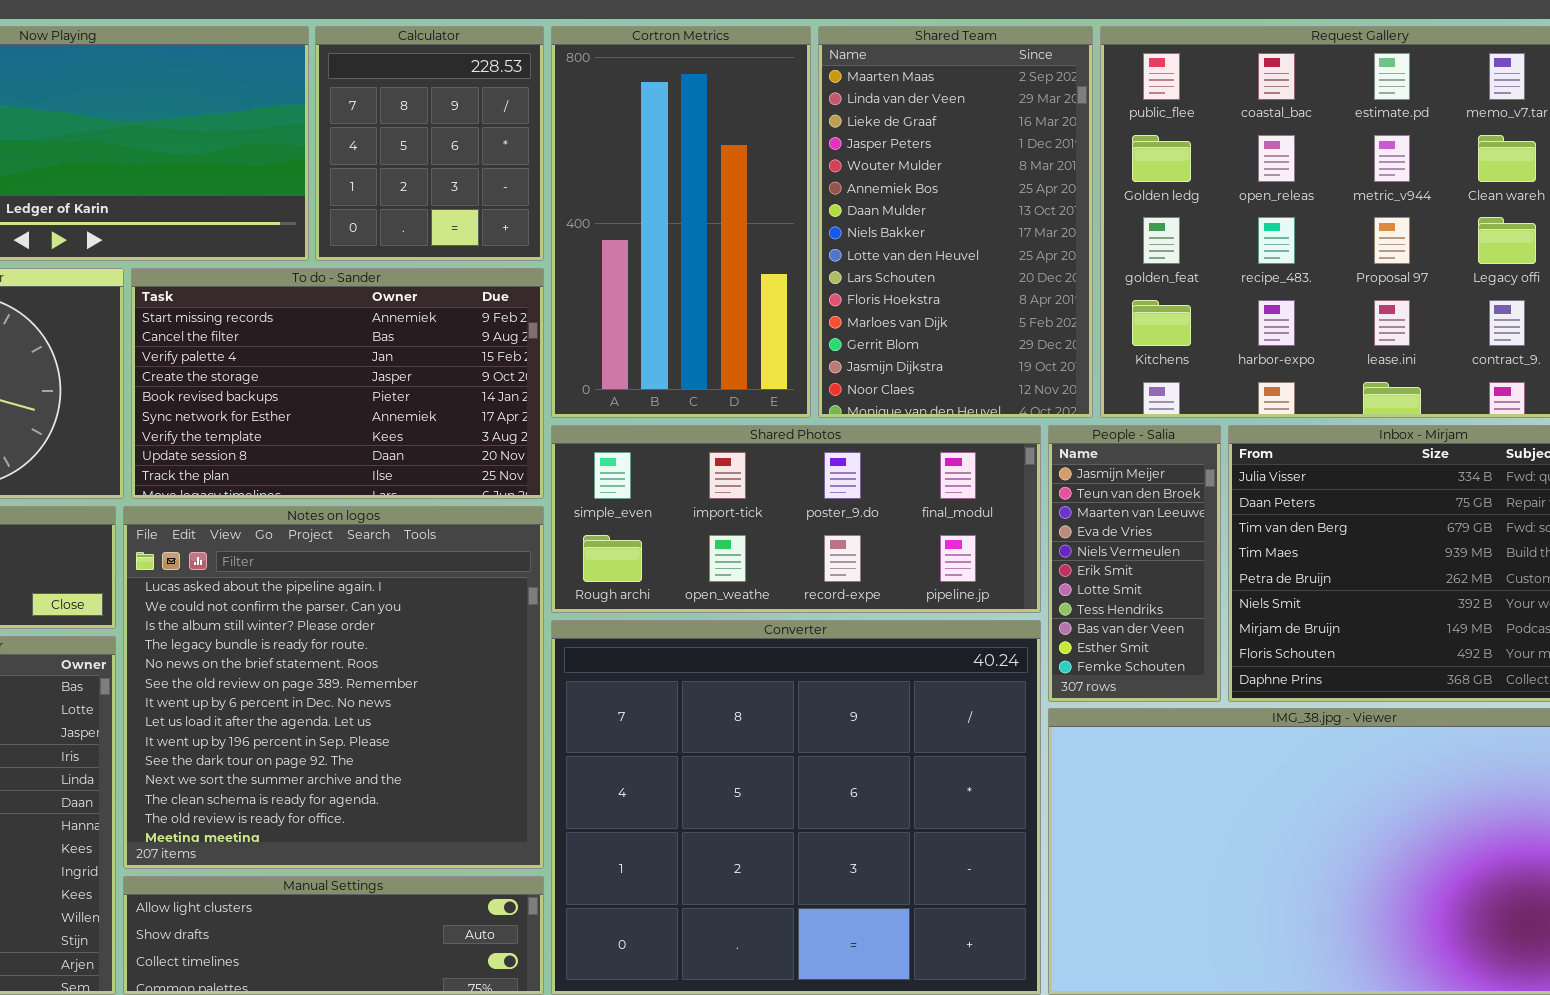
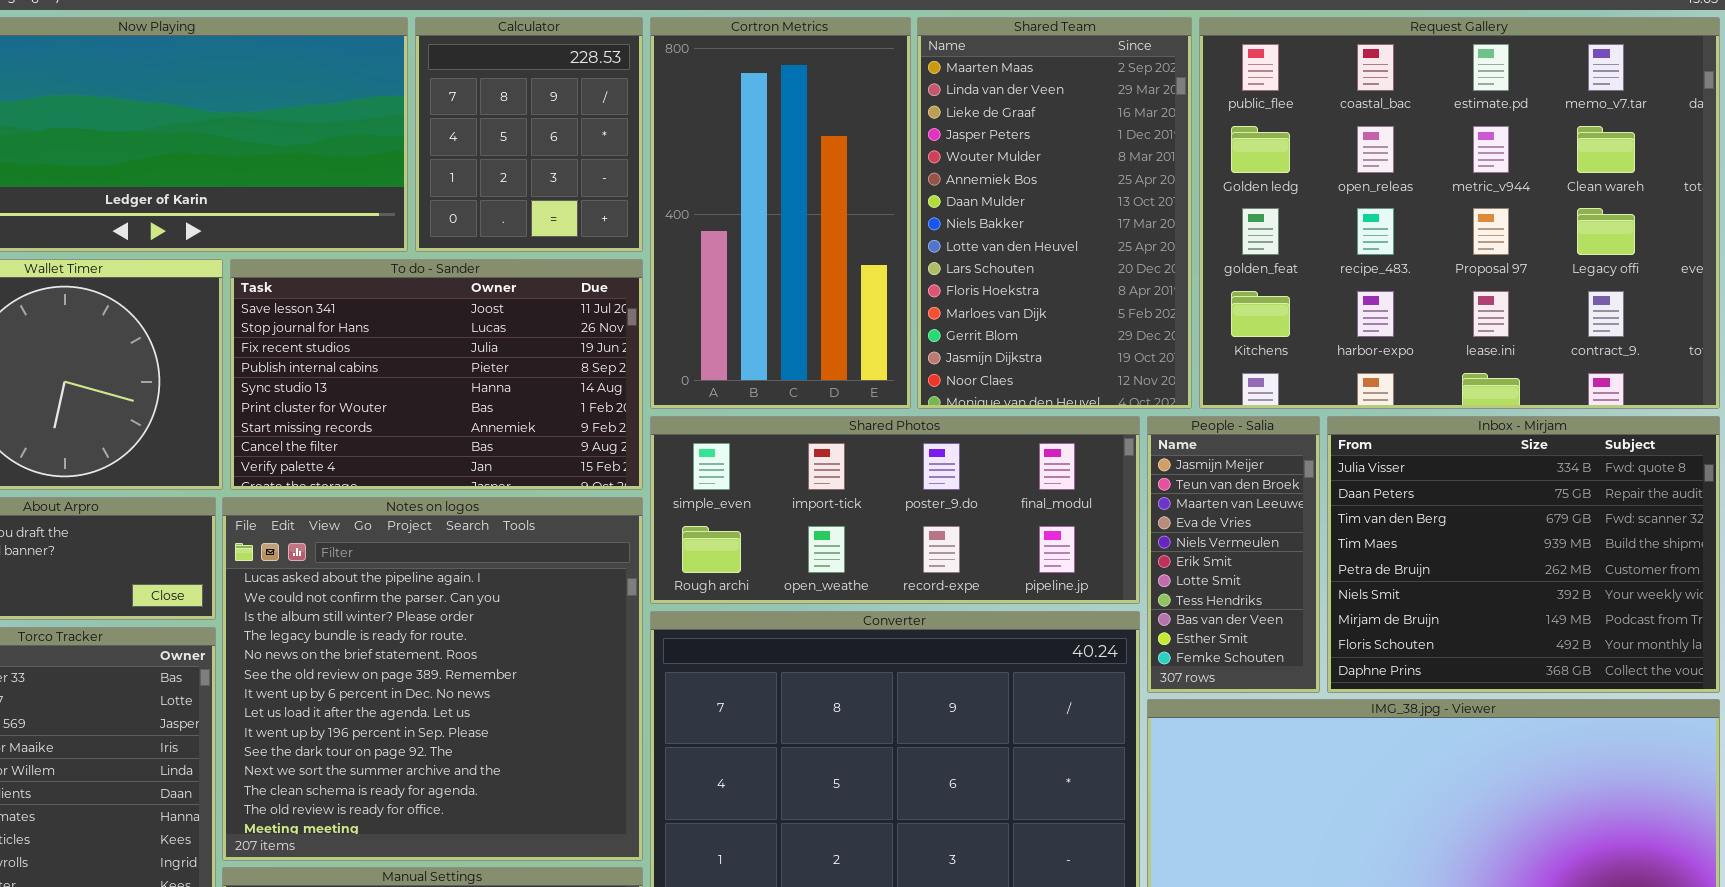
To do - Sander: [131,268,544,499] -> [230,259,643,490], scrolled up 6 rows

